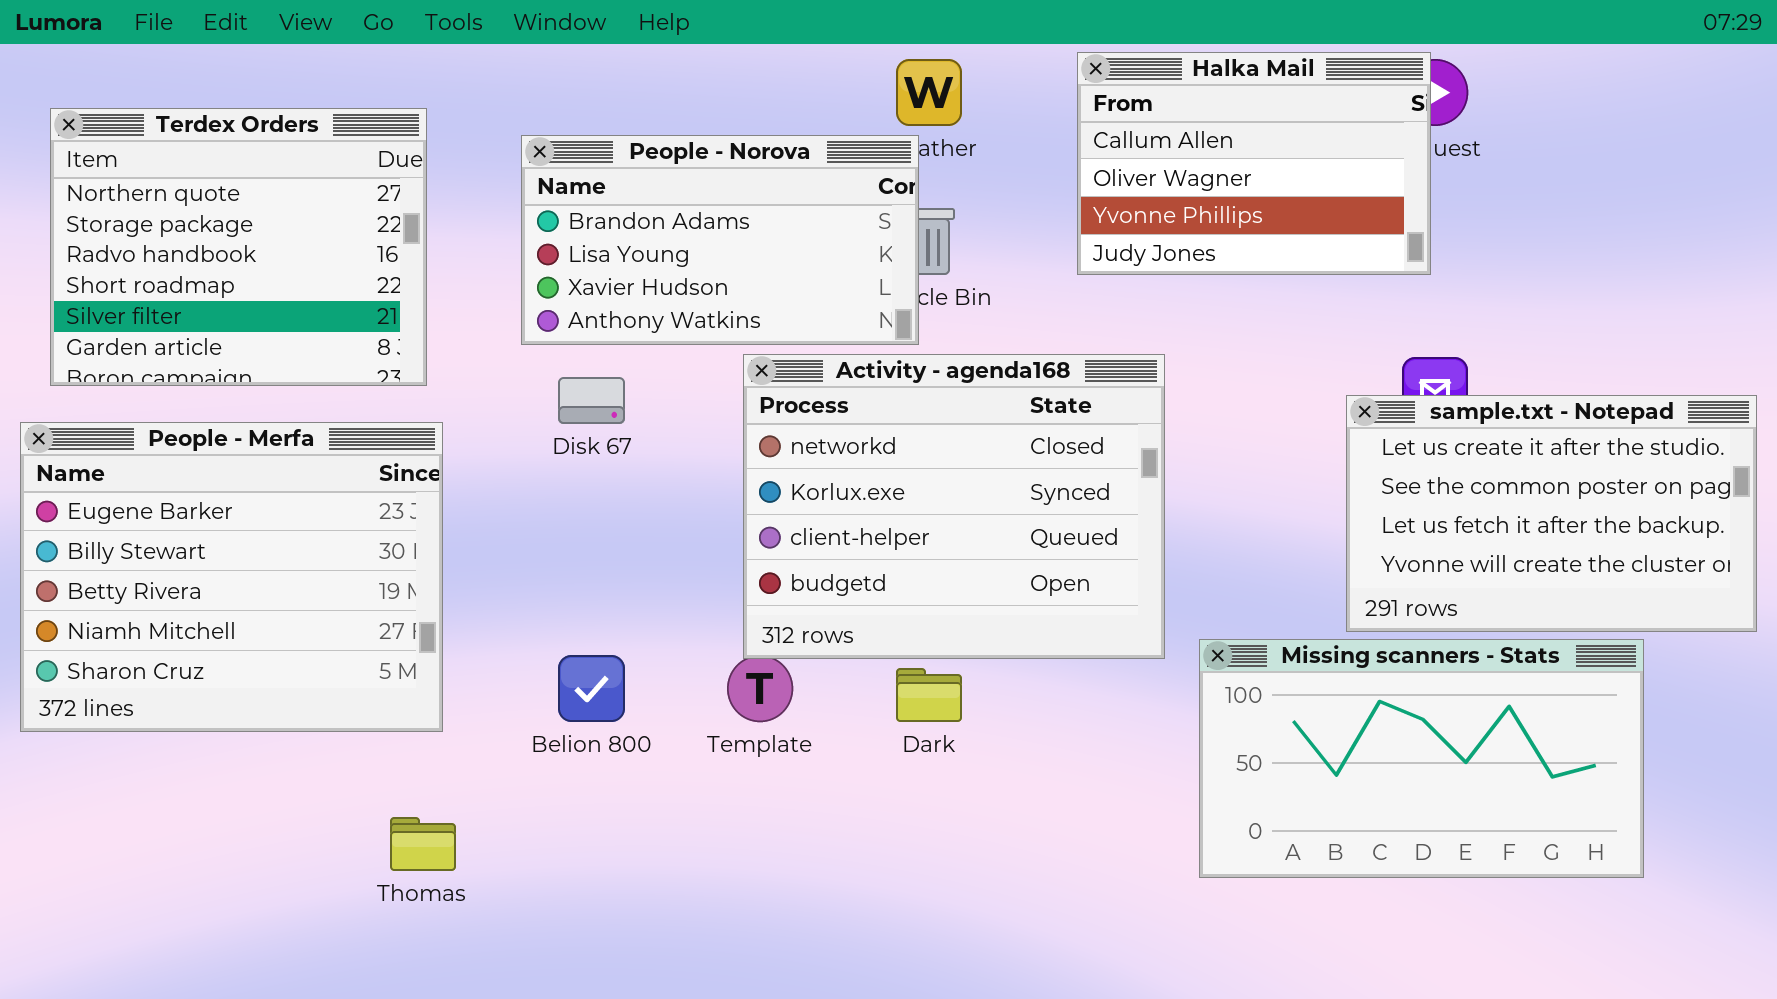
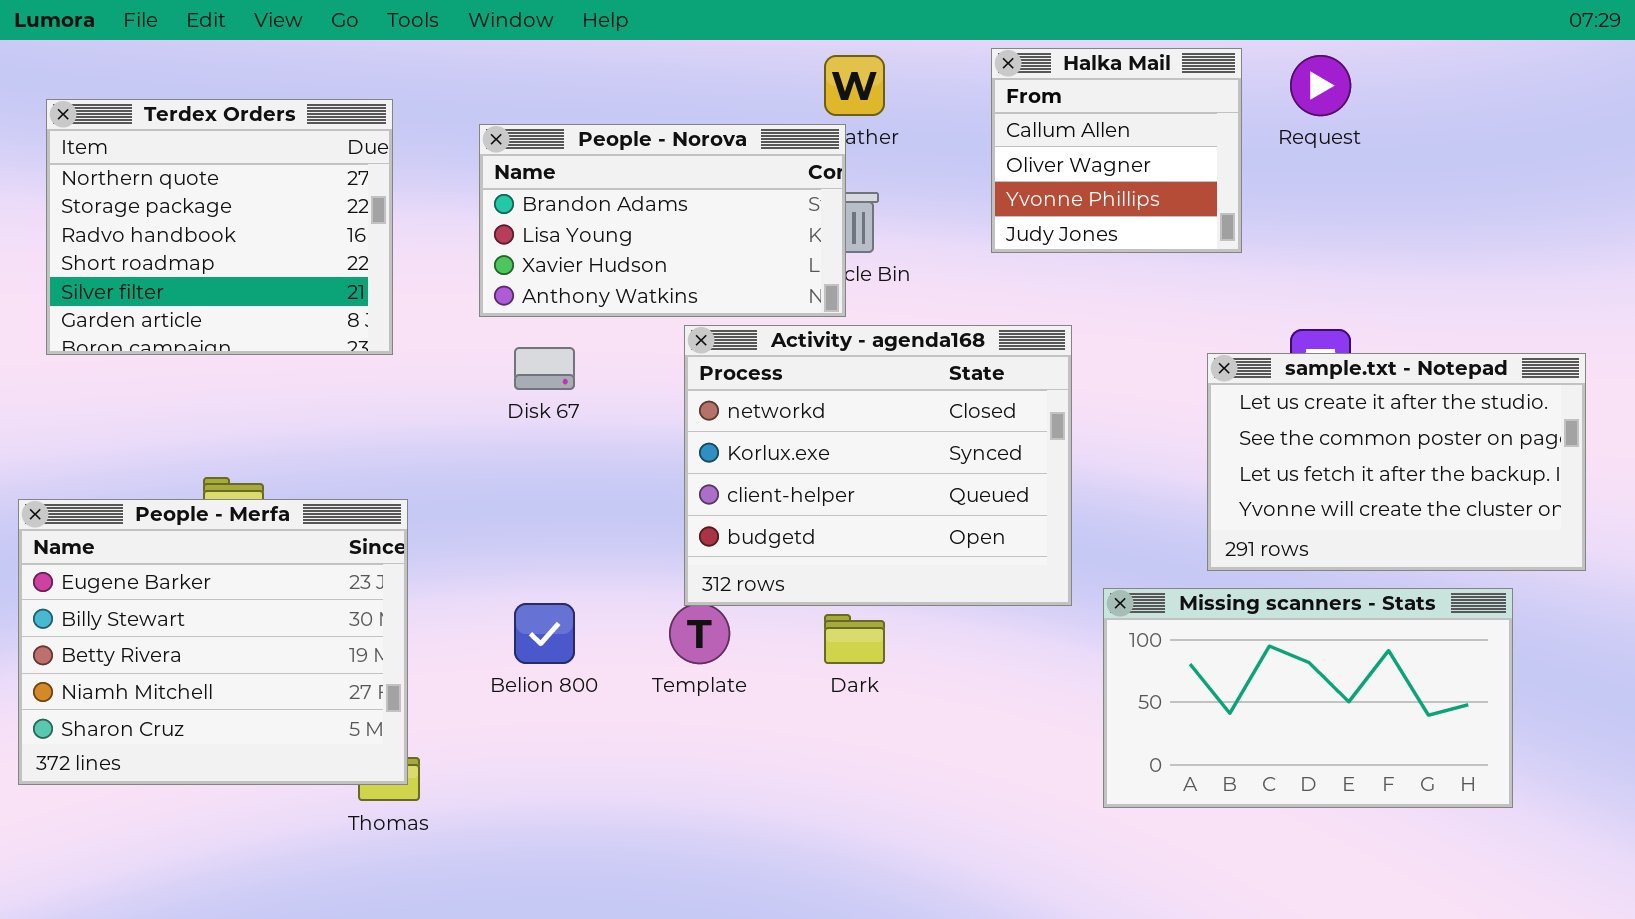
Halka Mail: [1077,52,1431,275] -> [991,48,1242,253], resized
sample.txt - Notepad: [1346,395,1757,632] -> [1207,353,1586,571], moved
People - Merfa: [20,422,443,732] -> [18,499,408,785], moved

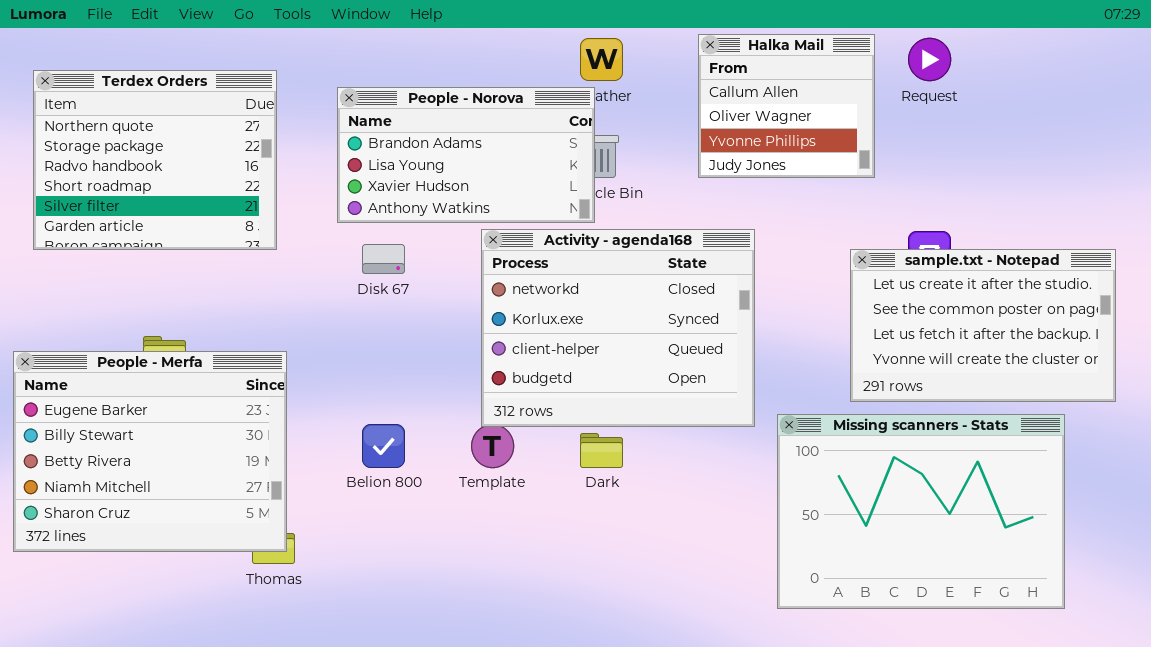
Missing scanners - Stats: [1103,588,1513,808] -> [777,414,1065,609], resized

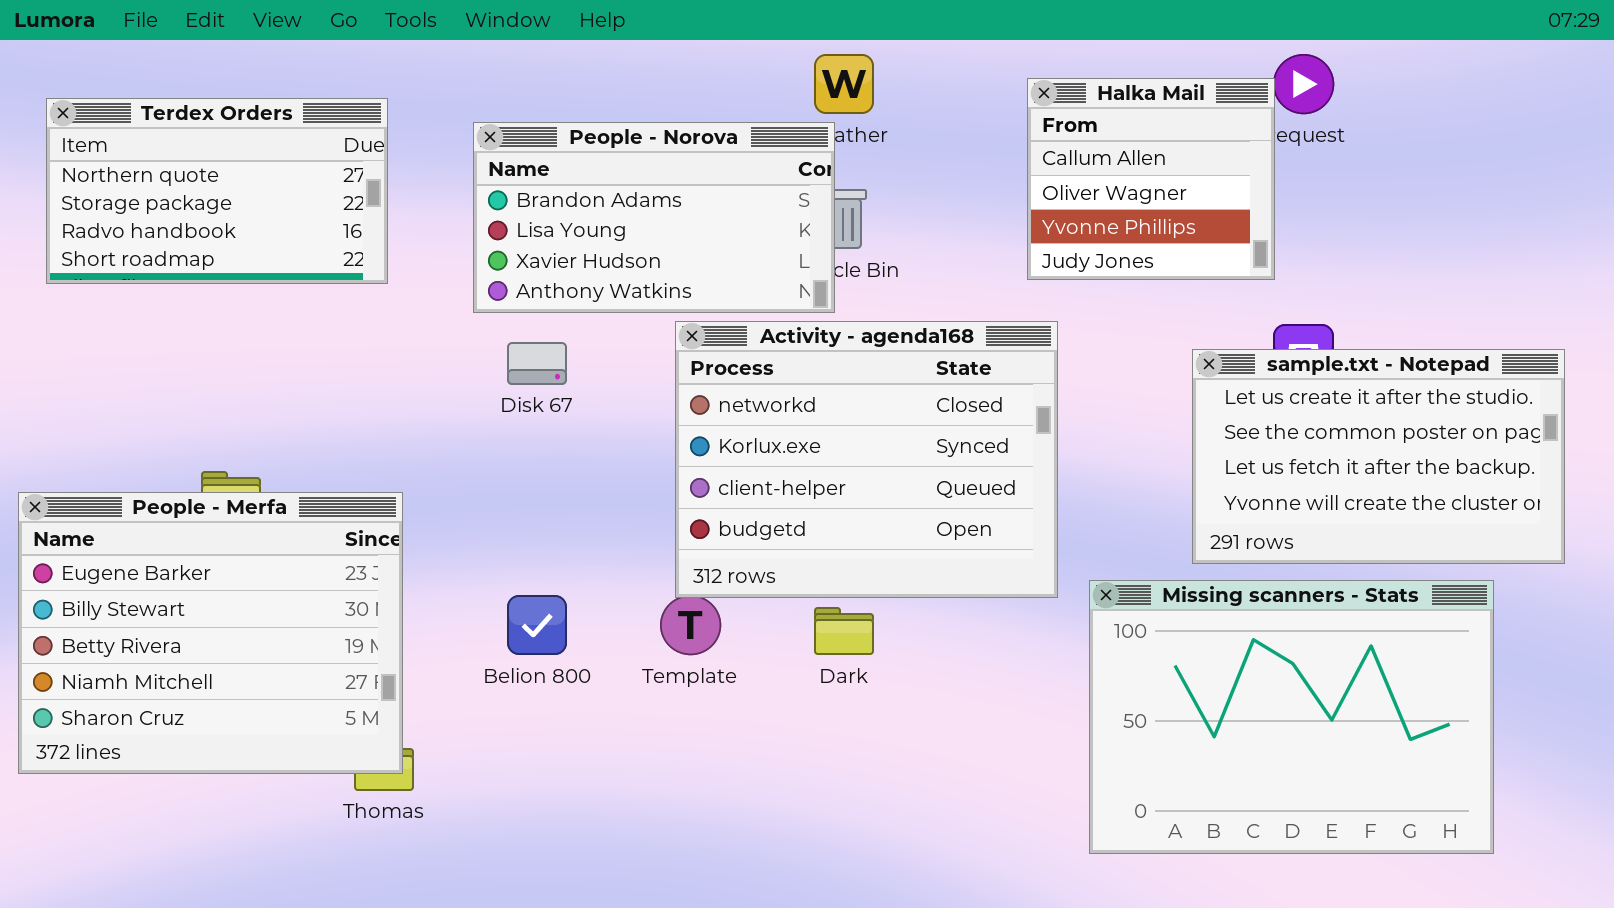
Halka Mail: [698,34,875,178] -> [1027,78,1275,280], moved
Terdex Orders: [33,70,277,250] -> [46,98,388,284], resized

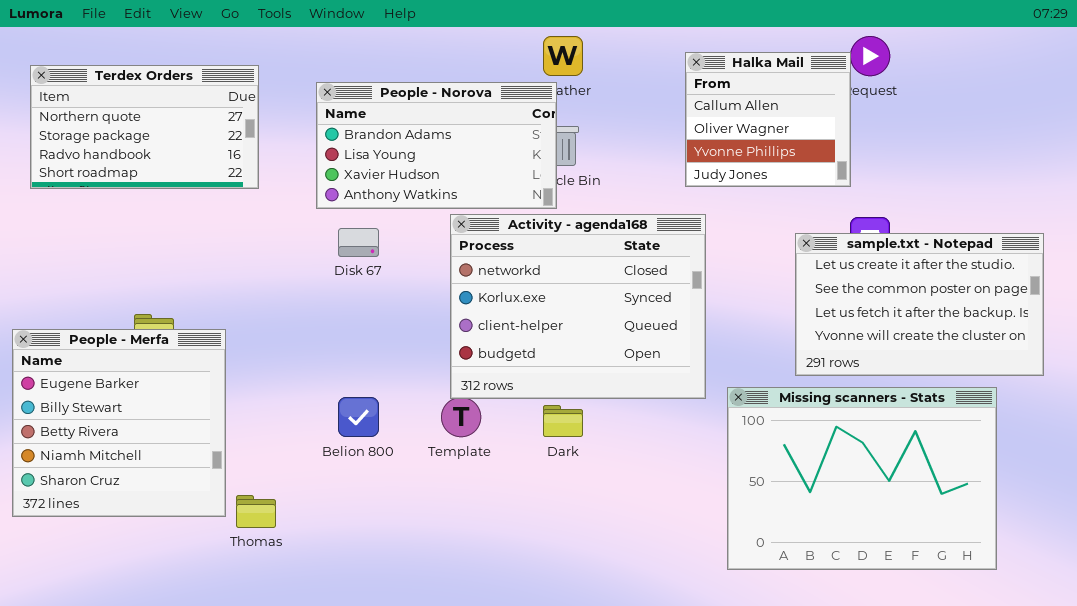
People - Merfa: [18,492,403,774] -> [12,329,226,517], resized

